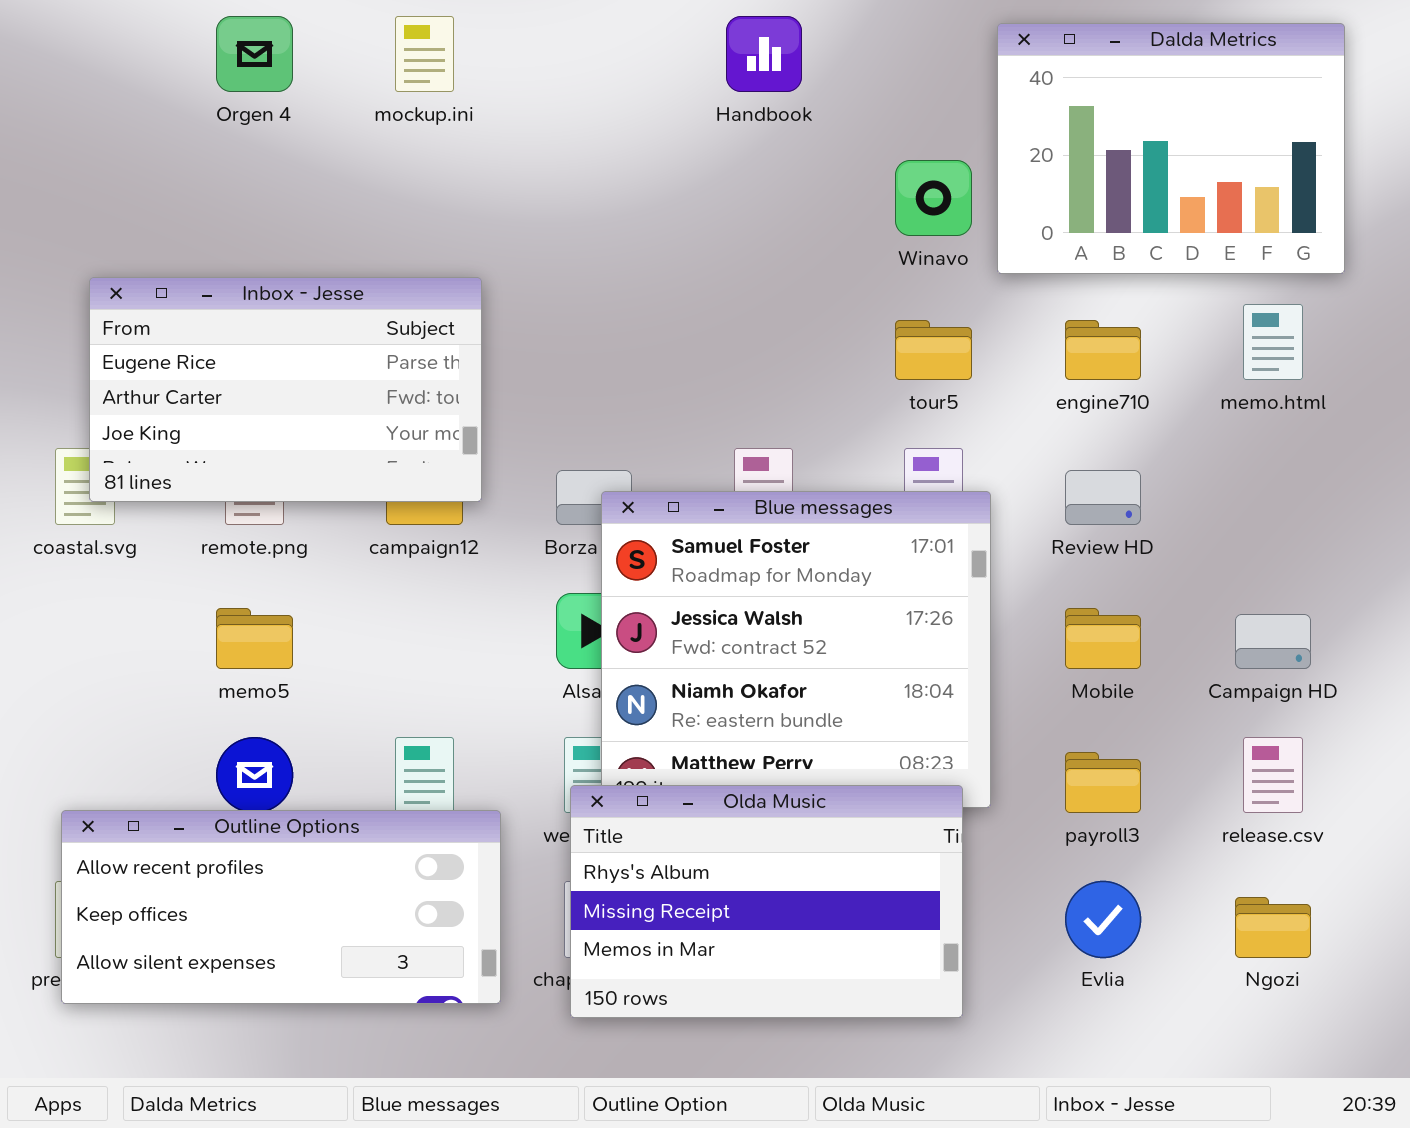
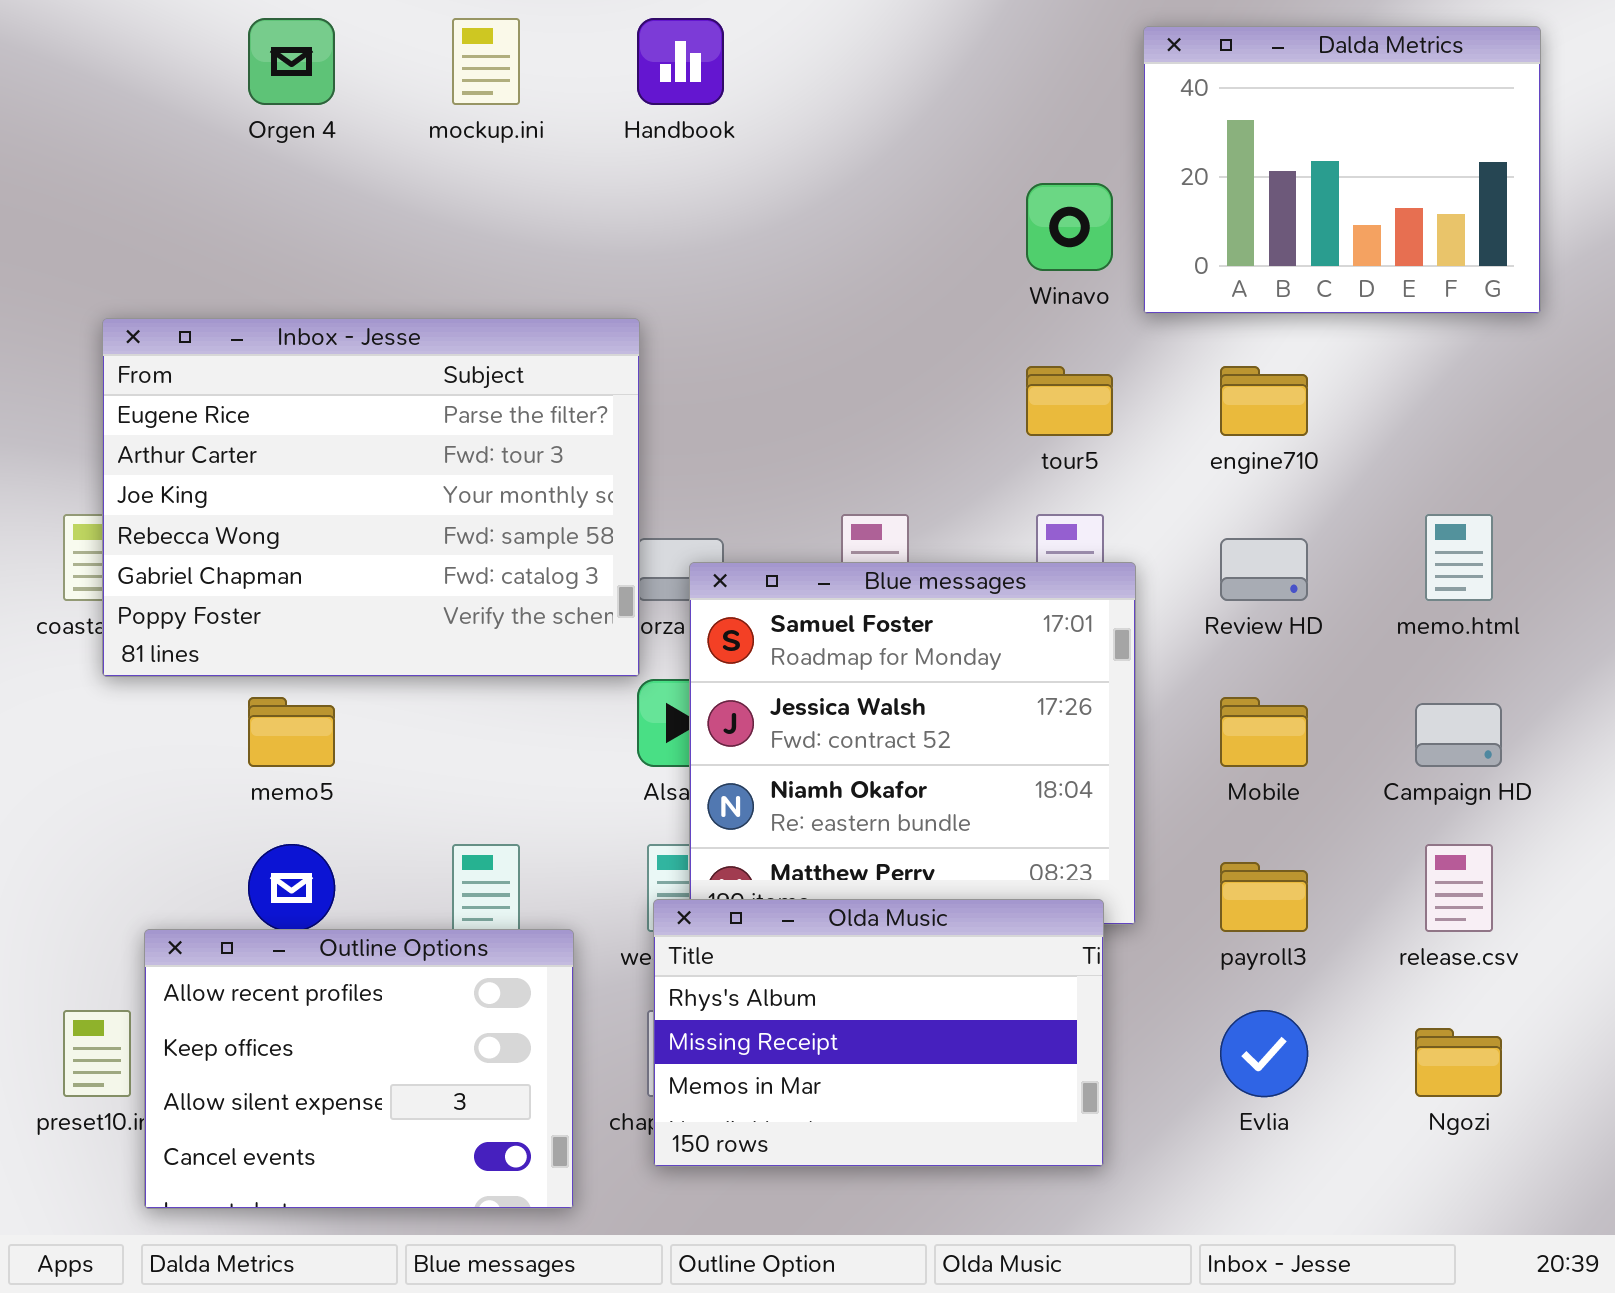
Handbook: [726,16,802,92] -> [637,18,724,105], moved
Inbox - Jesse: [89,277,482,502] -> [102,318,640,677], resized
memo.html: [1243,304,1303,380] -> [1425,514,1493,601], moved
Outline Options: [61,810,501,1004] -> [144,929,574,1209], resized

